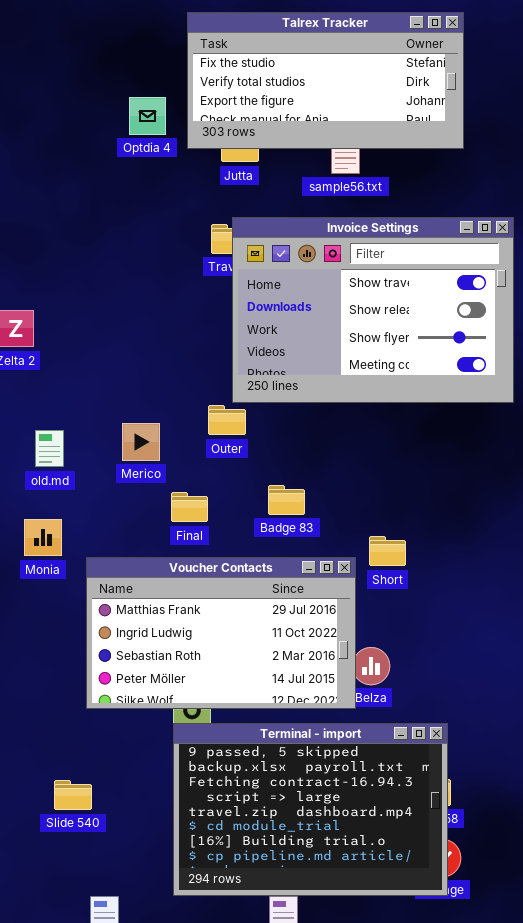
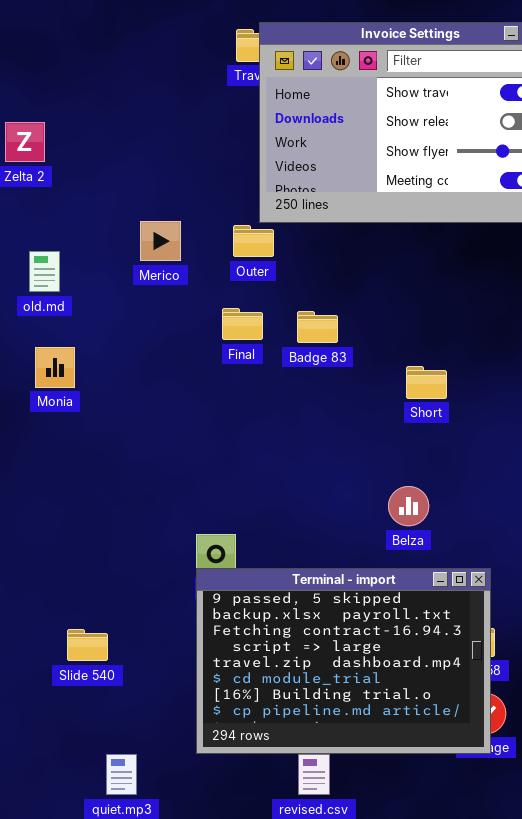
Merico: [122,423,160,461] -> [140,221,181,261], moved
old.md: [35,430,64,467] -> [29,251,60,292], moved
Final: [171,492,208,522] -> [222,308,263,340], moved
Voucher Contacts: [86,557,356,709] -> none, closed

